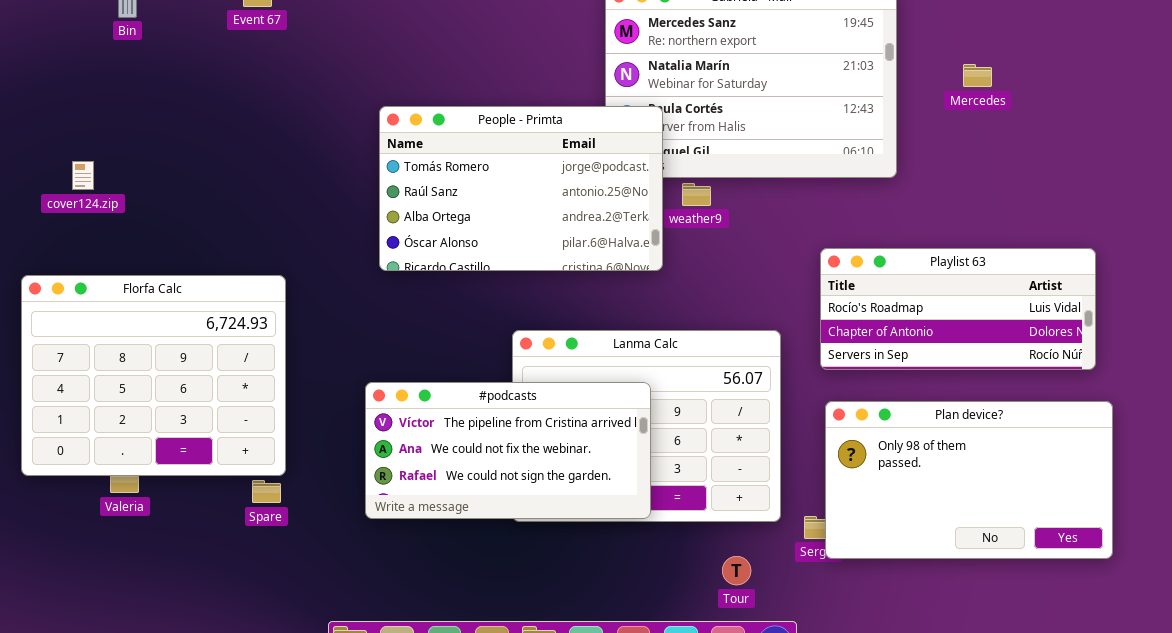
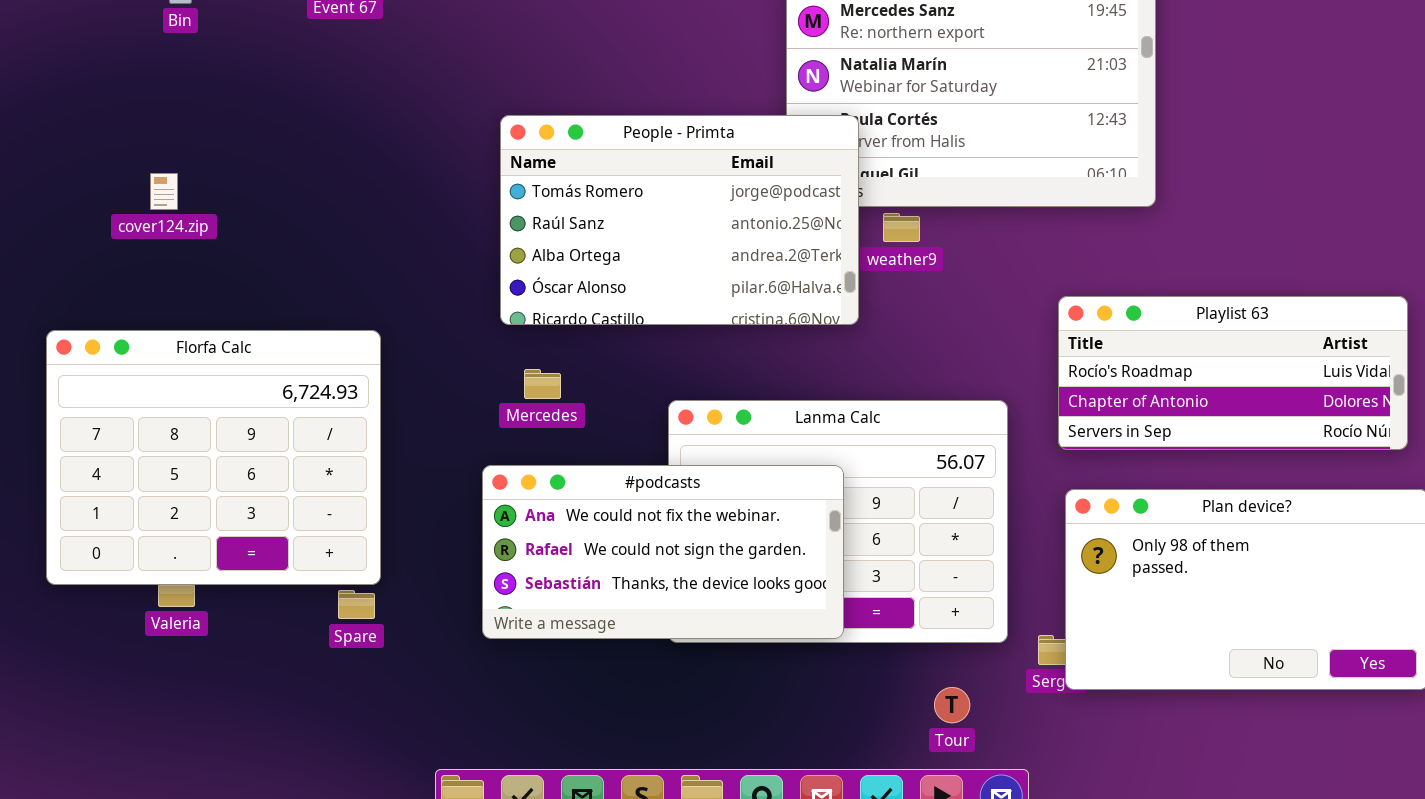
Mercedes: [963,64,992,87] -> [524,369,561,399], moved
cover124.zip: [72,161,94,190] -> [150,173,178,210], moved
#podcasts: [365,382,651,519] -> [482,465,844,639], scrolled down 1 row

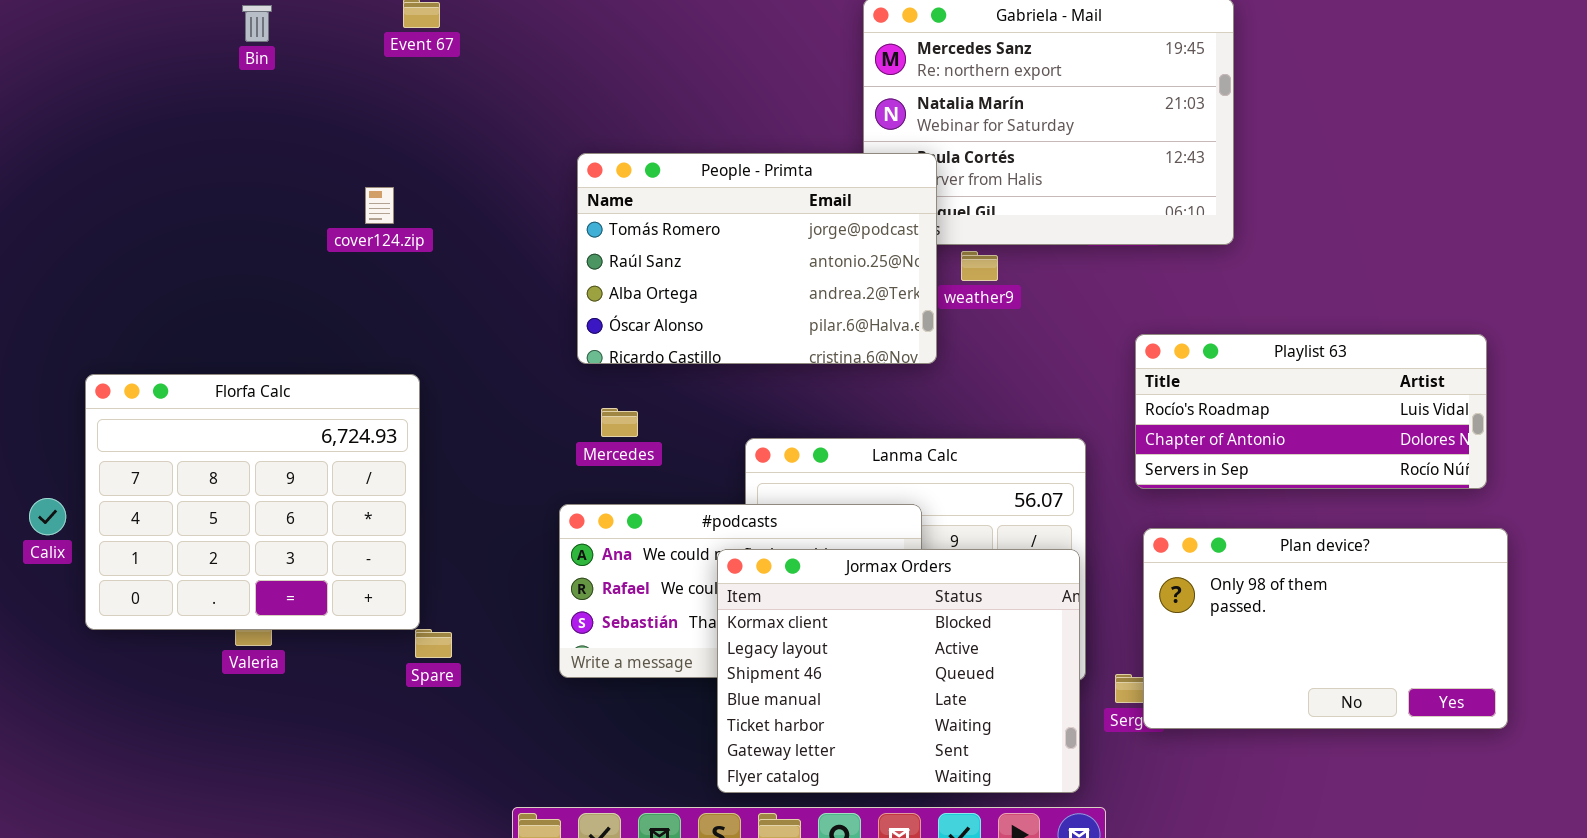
cover124.zip: [150,173,178,210] -> [365,187,394,224], moved
Florfa Calc: [46,330,381,585] -> [85,374,420,630], moved
Jormax Orders: none -> [717,549,1080,793], opened

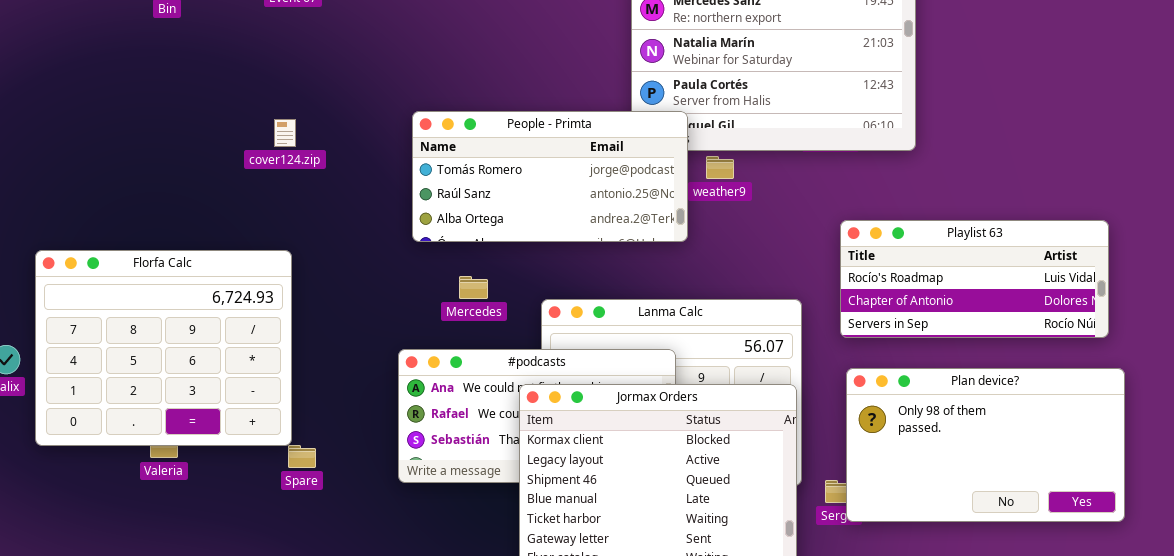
People - Primta: [577,153,937,364] -> [412,111,688,242], resized
cover124.zip: [365,187,394,224] -> [274,119,296,147], moved
Mercedes: [601,408,638,437] -> [459,276,488,299], moved

